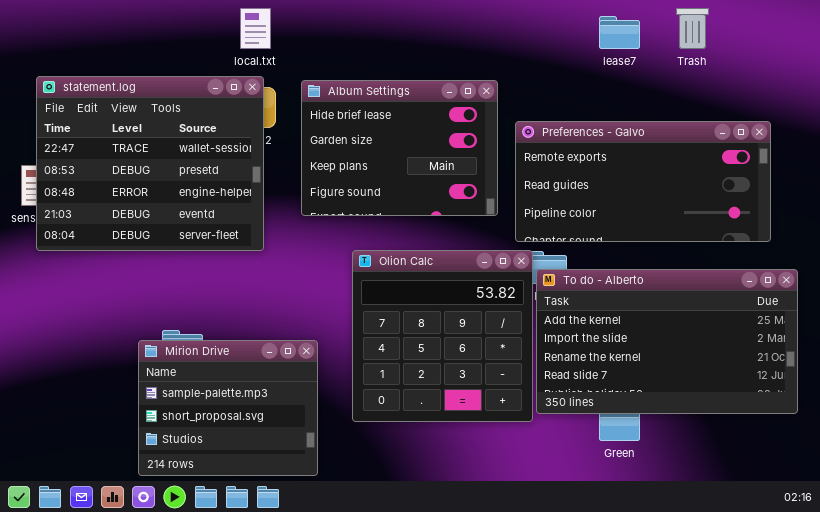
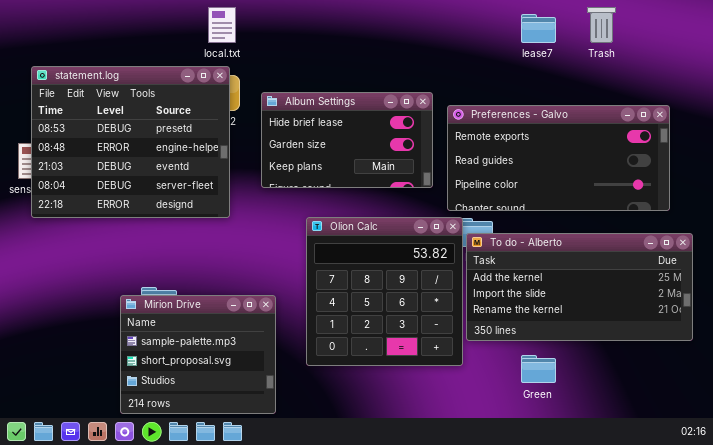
statement.log: [36,76,264,251] -> [31,66,230,218], scrolled down 1 row
Album Settings: [301,80,498,216] -> [261,92,433,188], resized
To do - Alberto: [536,269,798,414] -> [466,233,693,341], resized

